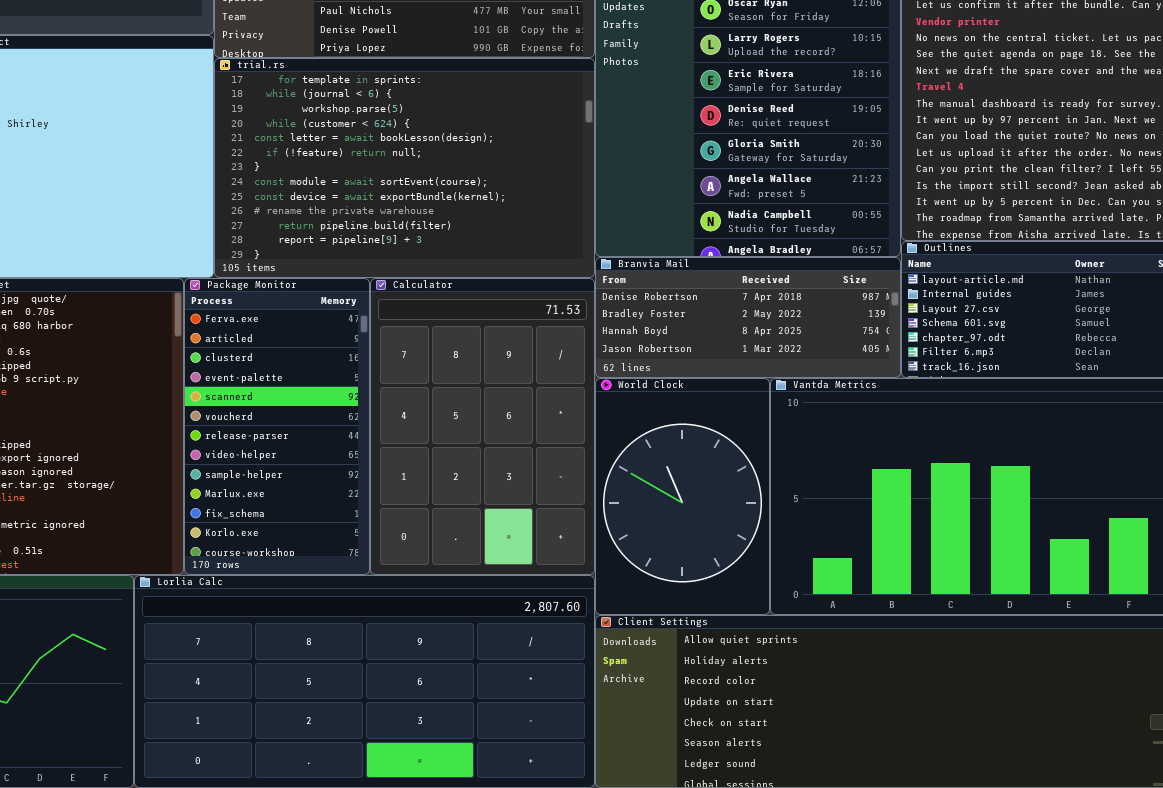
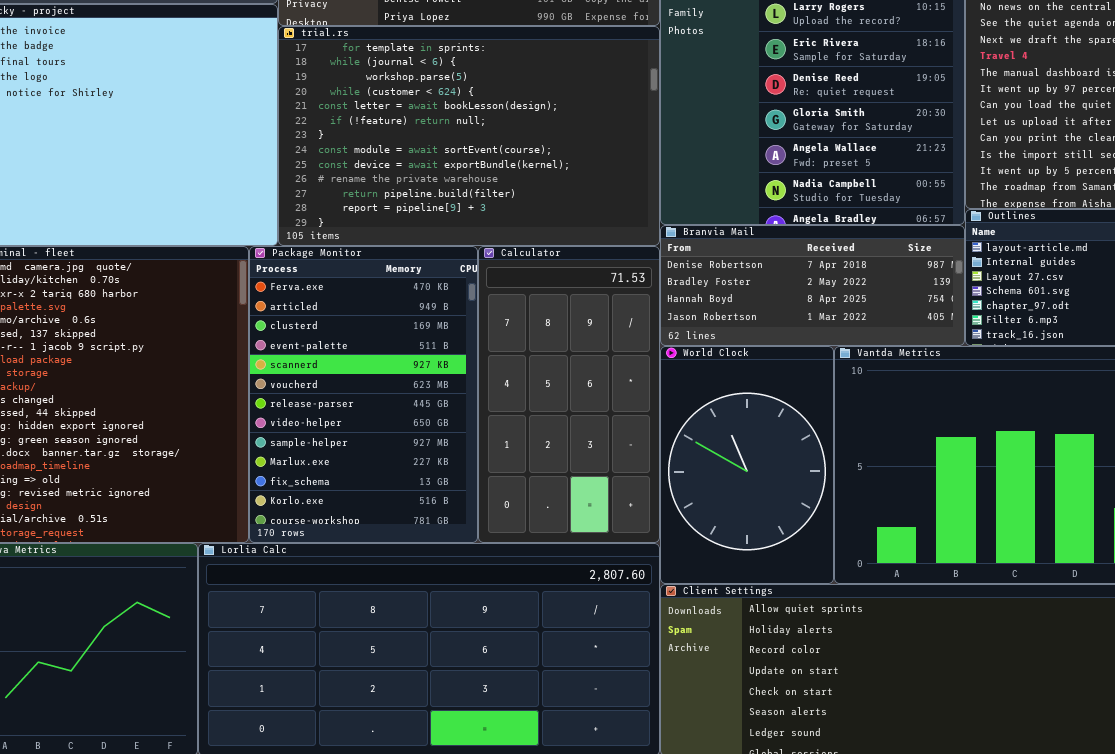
Package Monitor: [184,278,370,575] -> [249,246,478,543], resized
Calculator: [370,278,595,575] -> [478,246,660,543], resized

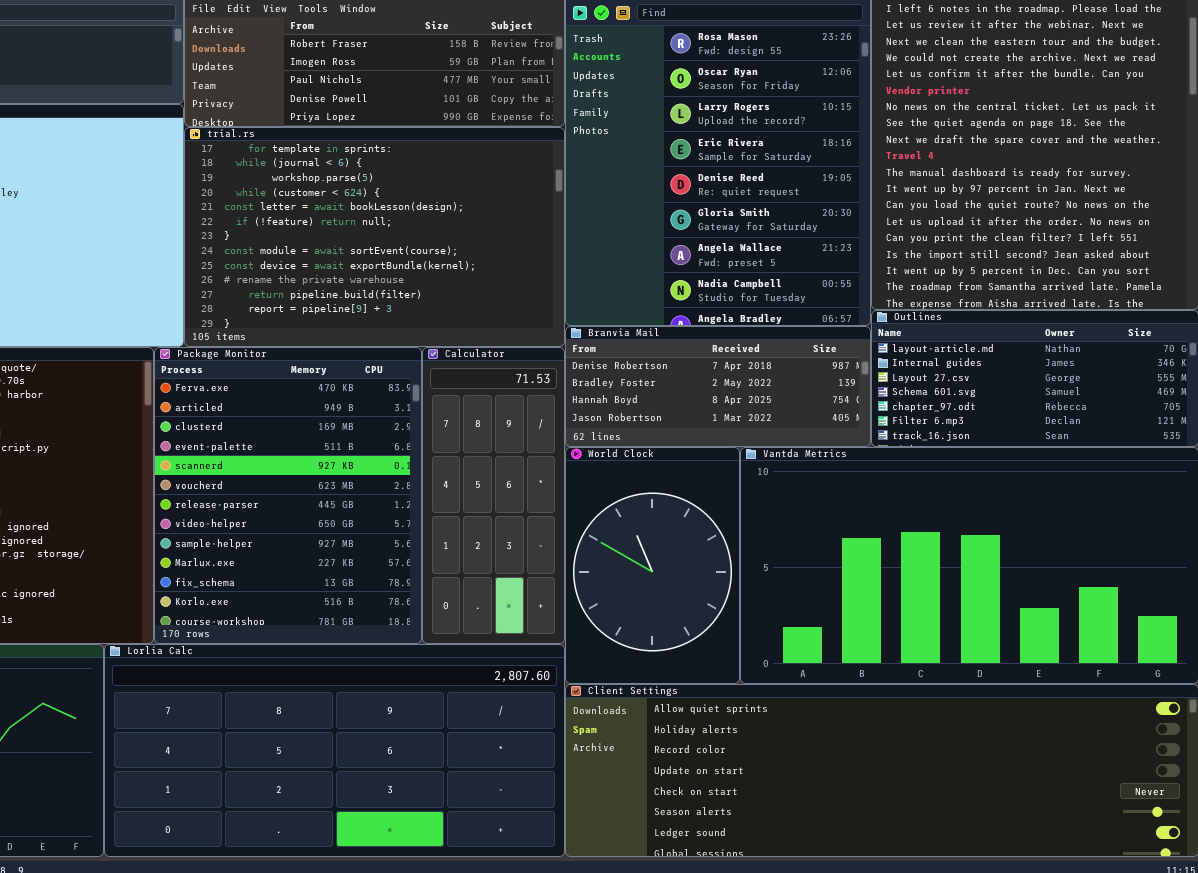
Package Monitor: [249,246,478,543] -> [154,347,422,644], resized
Calculator: [478,246,660,543] -> [422,347,565,644], resized

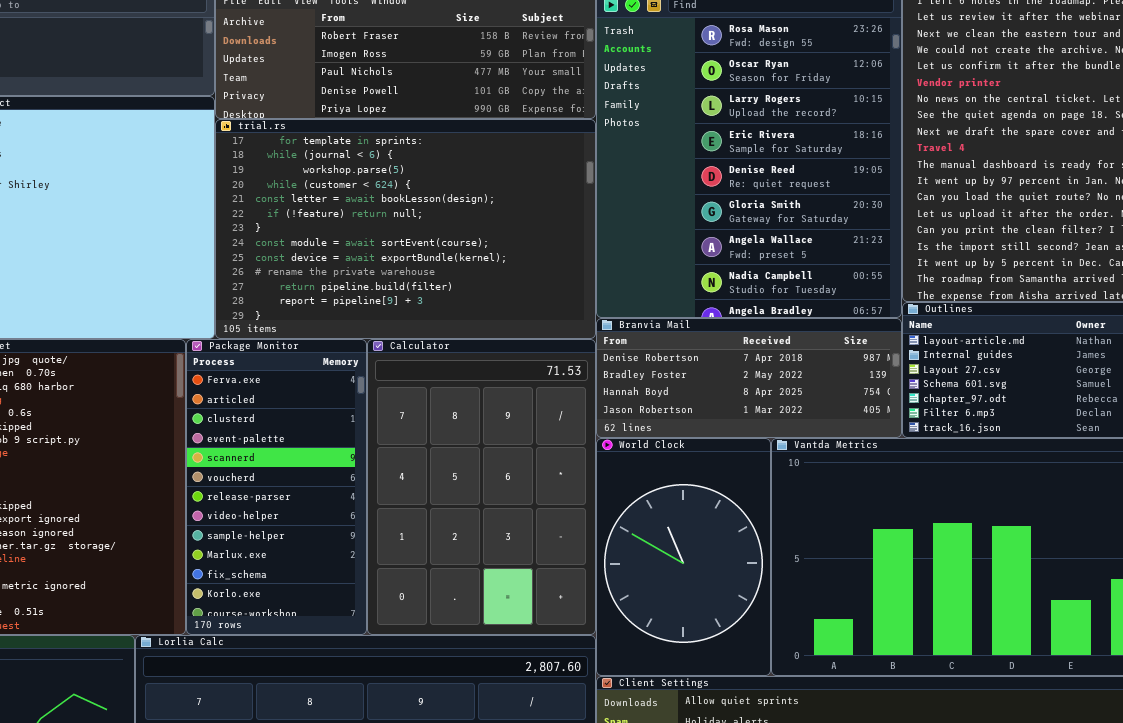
Package Monitor: [154,347,422,644] -> [186,339,367,635], resized
Calculator: [422,347,565,644] -> [367,339,596,635], resized

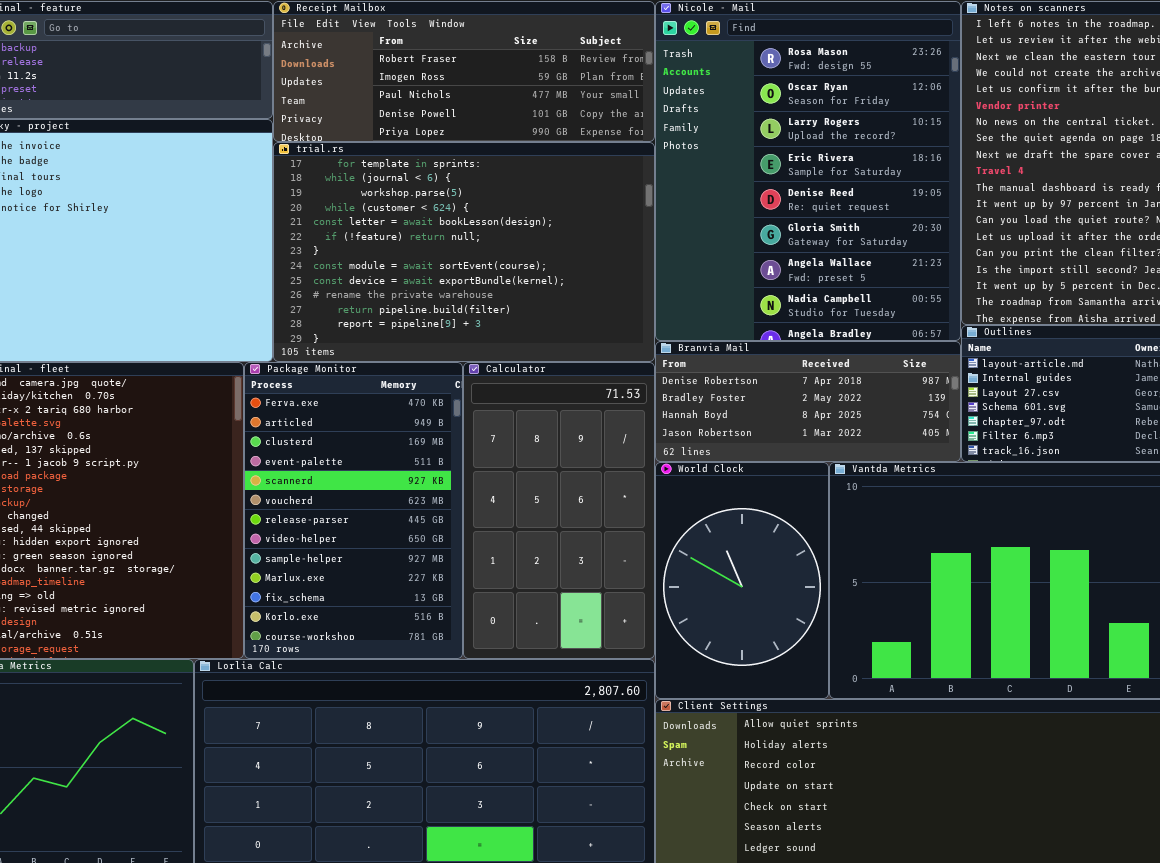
Package Monitor: [186,339,367,635] -> [244,362,463,659], resized
Calculator: [367,339,596,635] -> [463,362,655,659], resized

